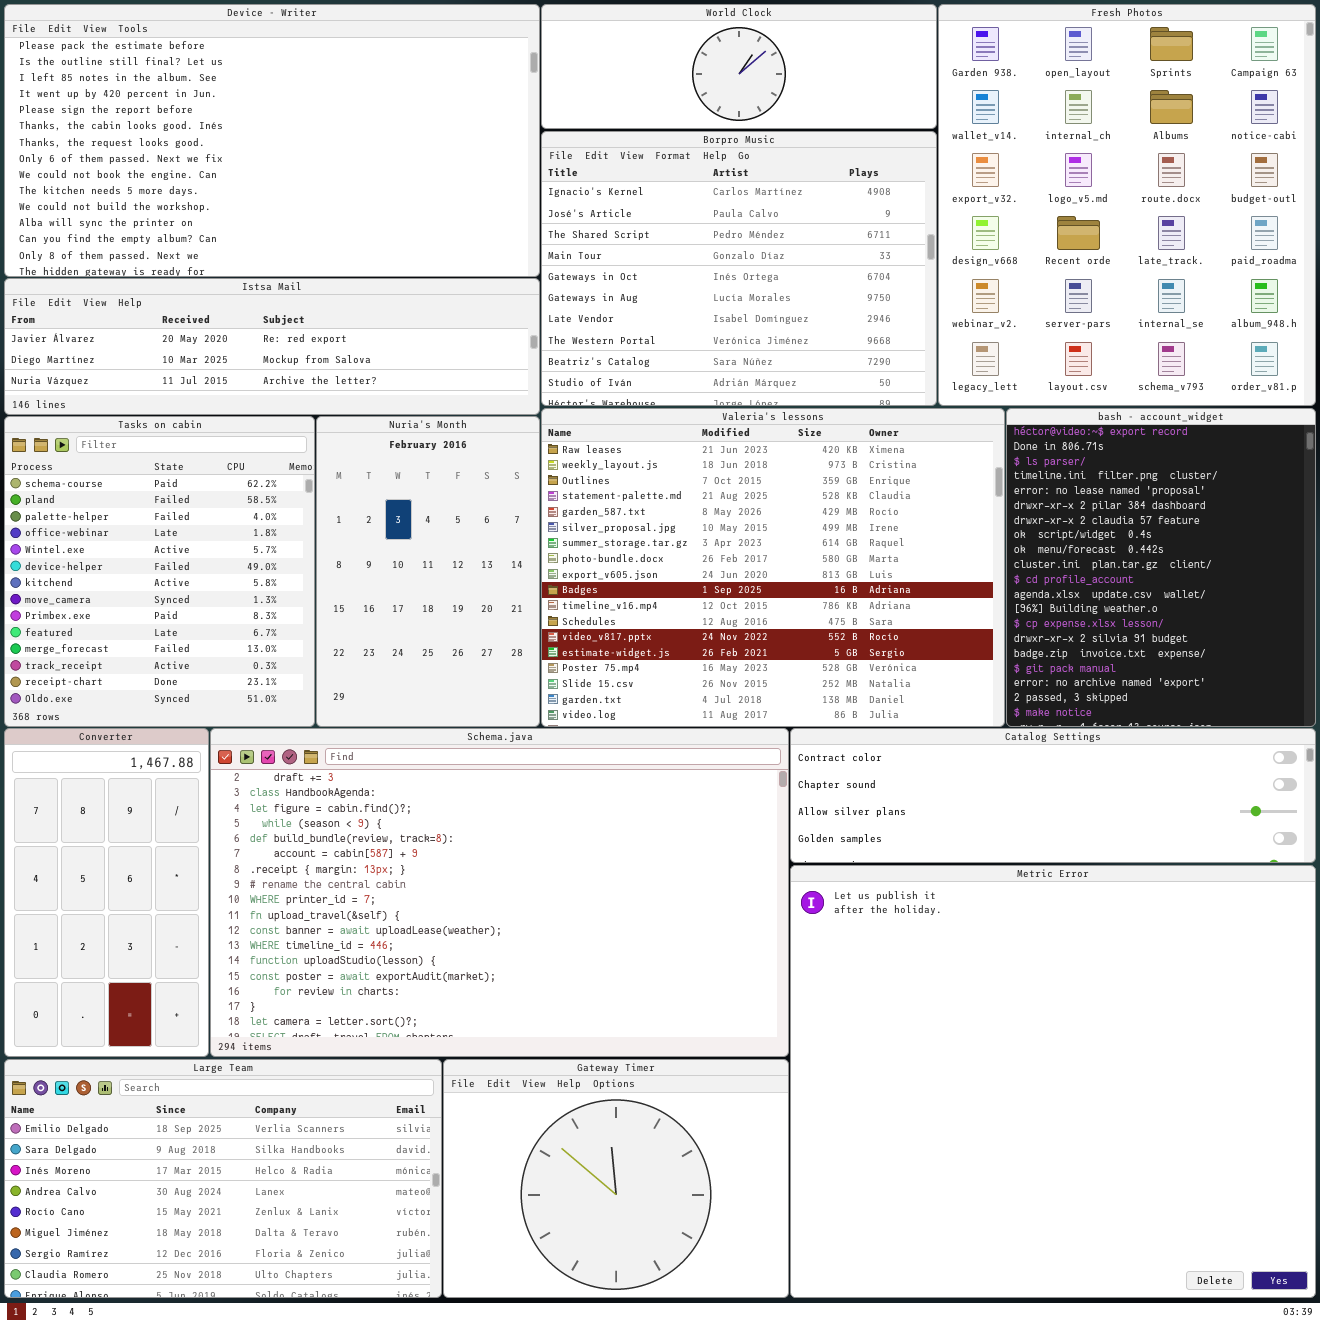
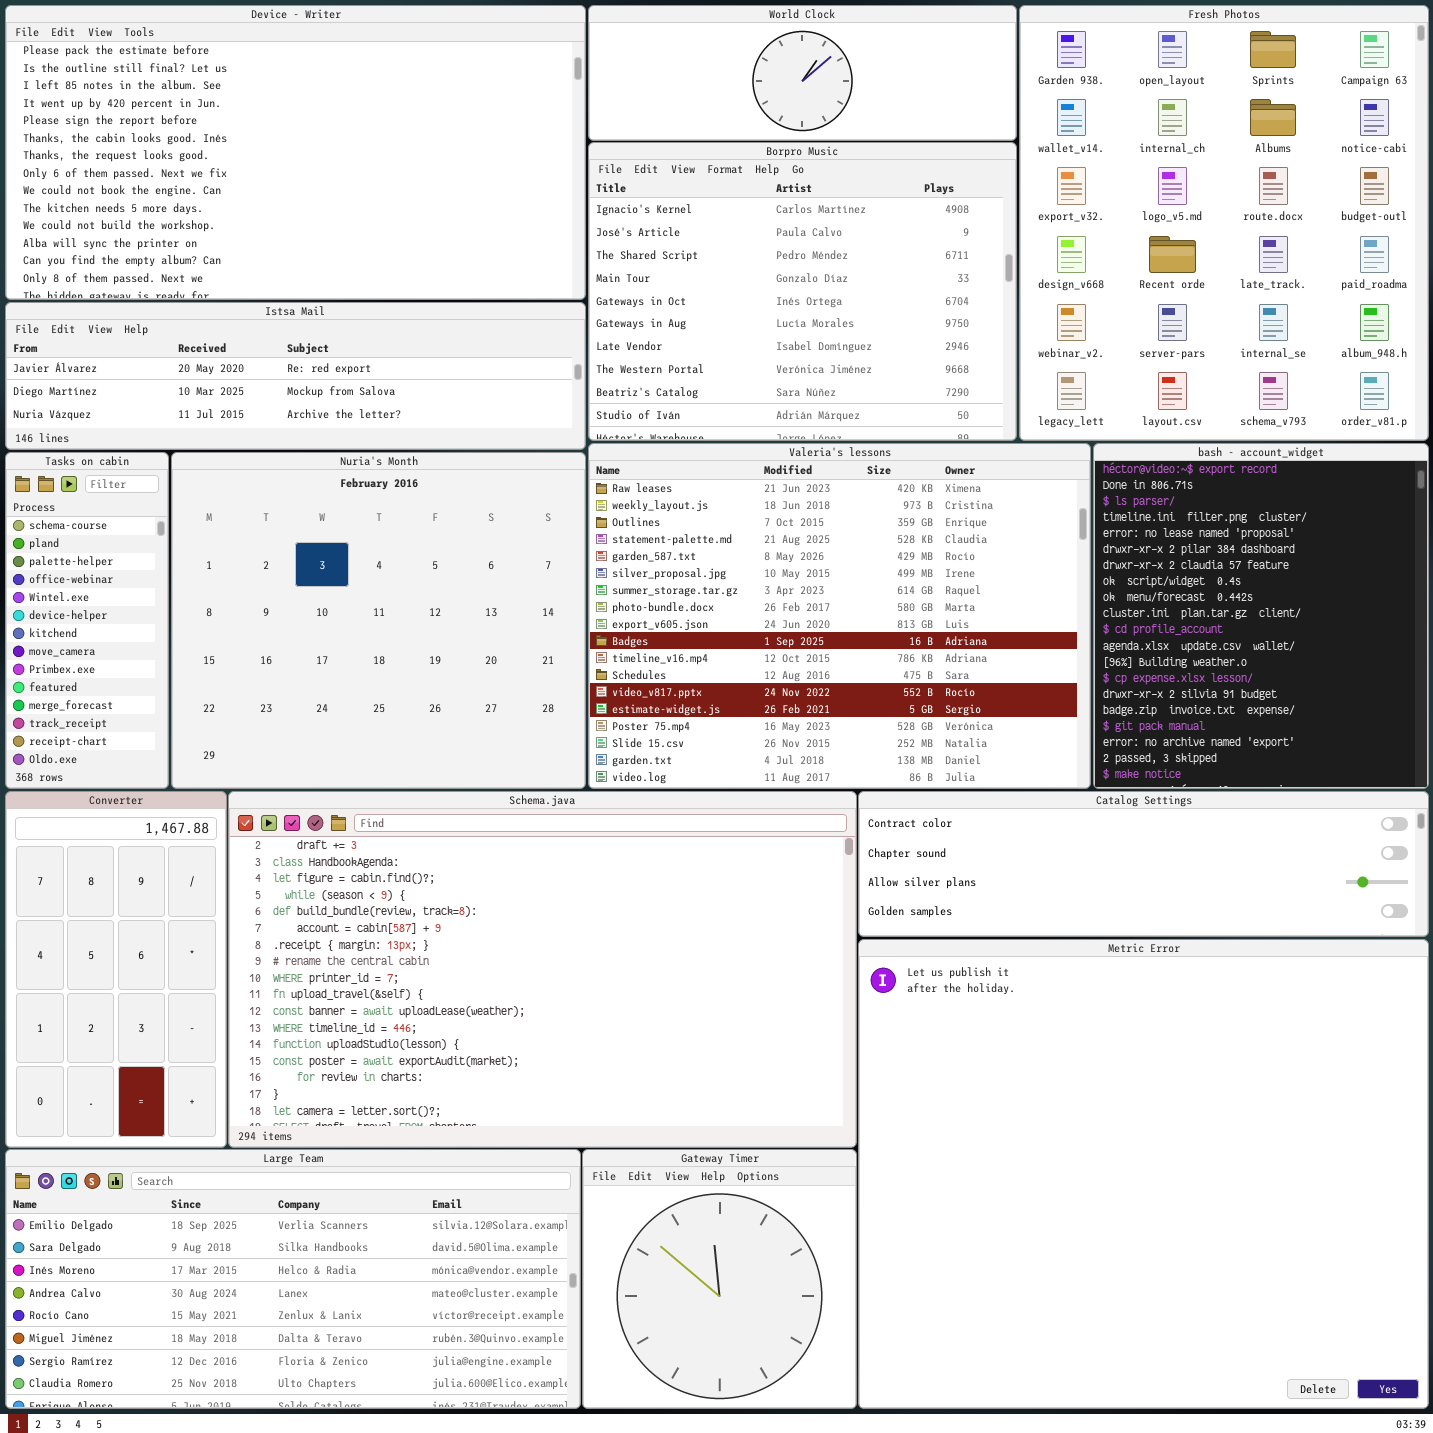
Tasks on cabin: [4,416,315,727] -> [5,452,169,789], resized
Nuria's Month: [316,416,540,727] -> [171,452,586,789], resized
Large Team: [4,1059,442,1298] -> [5,1149,581,1409], resized
Gateway Timer: [443,1059,789,1298] -> [582,1149,857,1409], resized

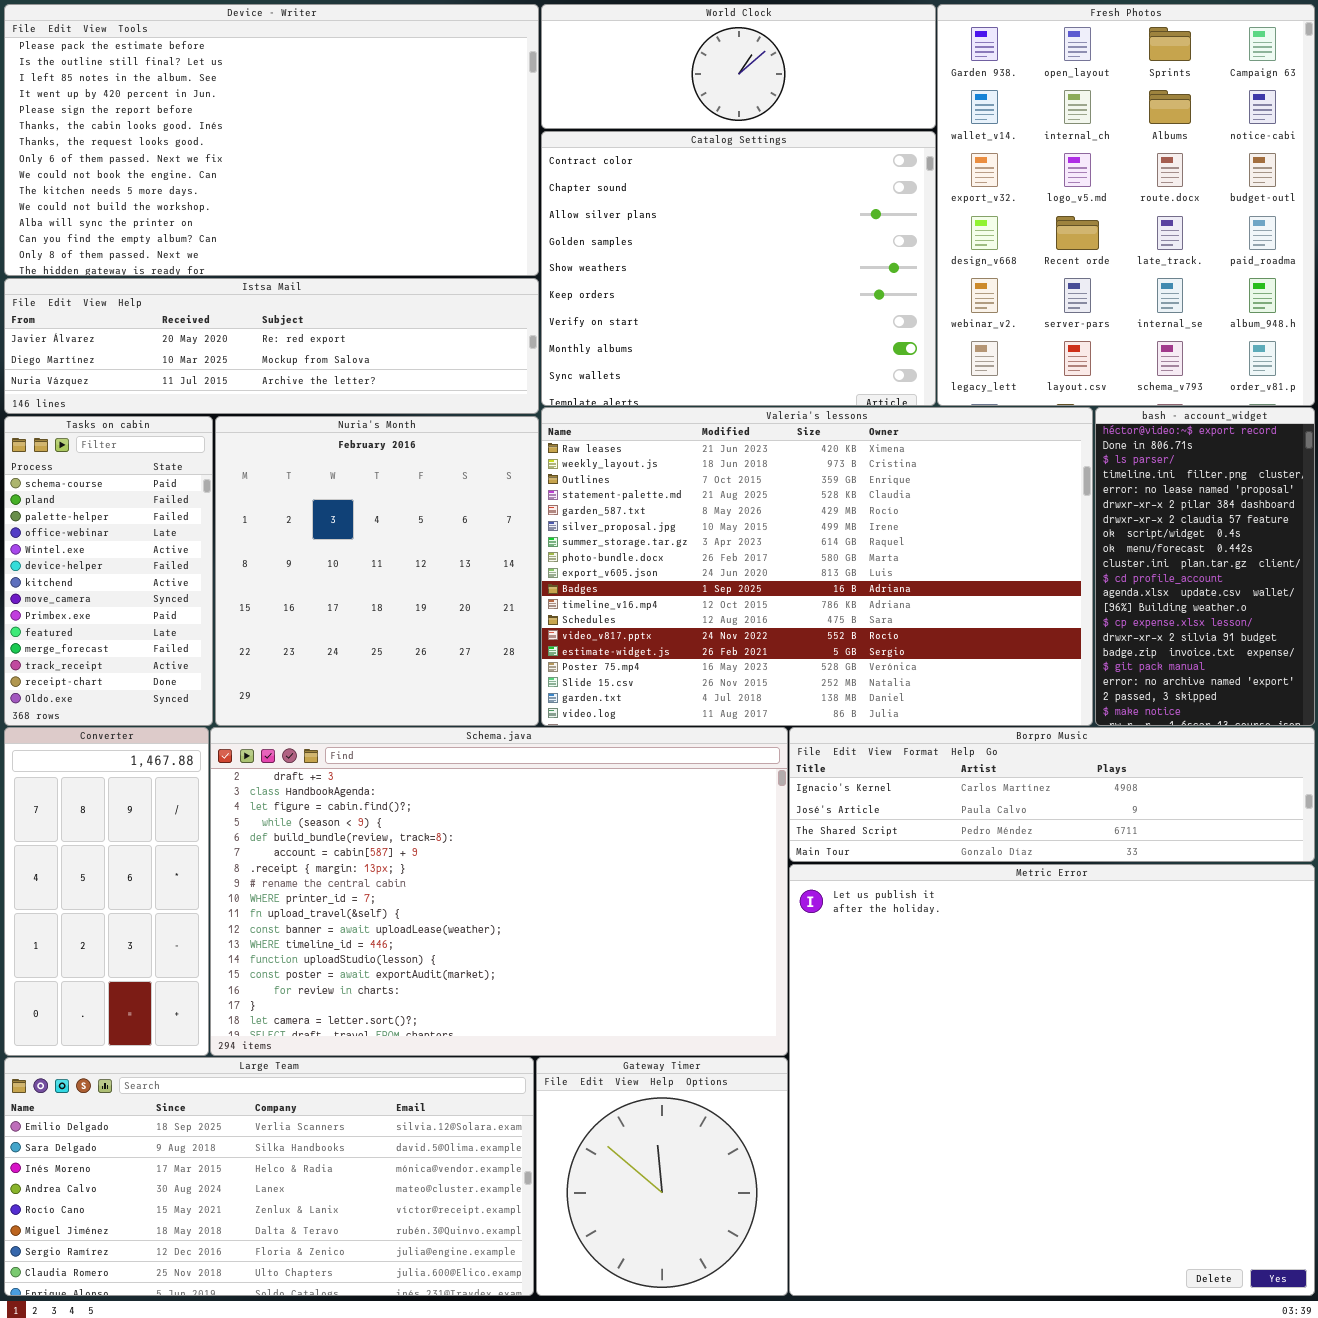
Borpro Music: [588,142,1017,441] -> [789,727,1315,862], moved, resized
Valeria's lessons: [588,443,1091,789] -> [541,407,1093,726], resized
bash - account_widget: [1093,443,1429,789] -> [1095,407,1315,726], resized
Tasks on cabin: [5,452,169,789] -> [4,416,213,726], resized
Nuria's Month: [171,452,586,789] -> [215,416,539,726], resized
Catalog Settings: [858,791,1429,937] -> [541,131,936,406], moved, resized

